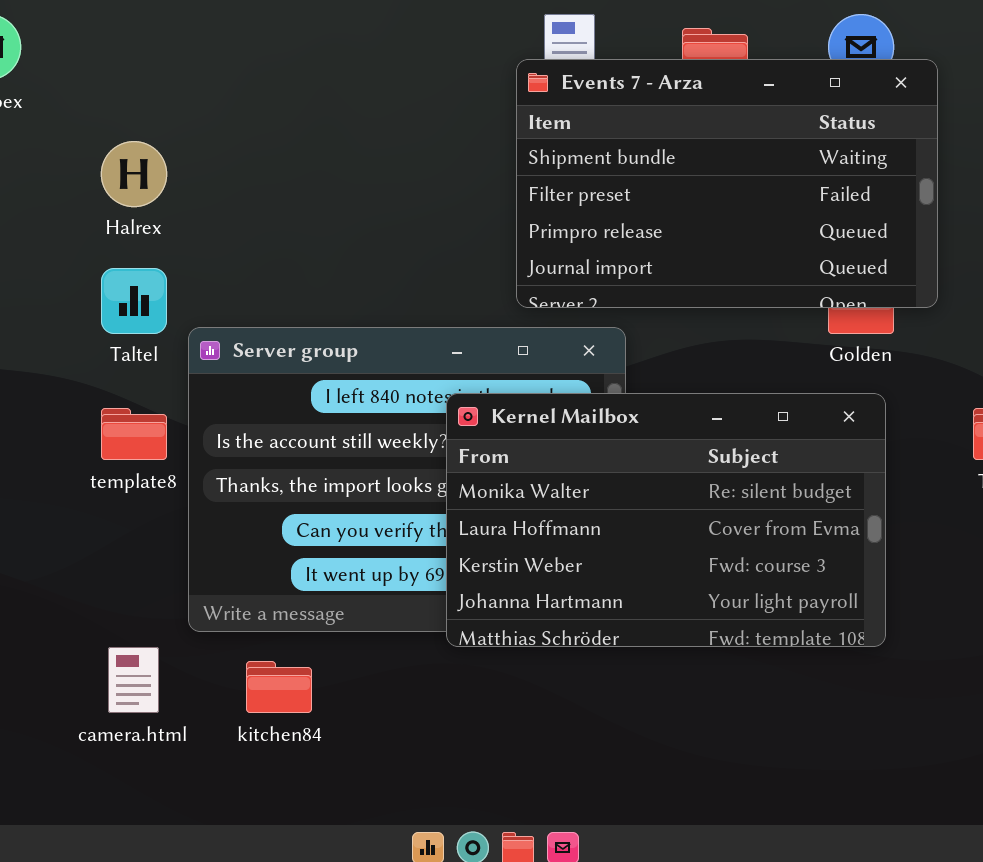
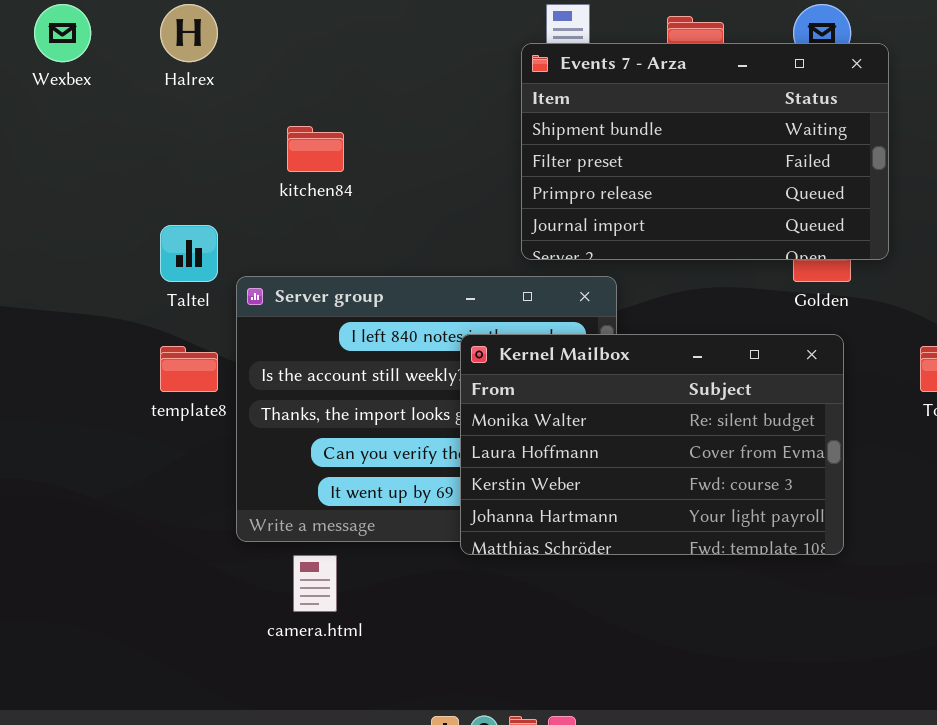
Halrex: [101,141,167,207] -> [160,4,218,62], moved
camera.html: [108,647,159,713] -> [293,555,337,612], moved
kitchen84: [246,661,312,713] -> [287,126,344,172], moved

